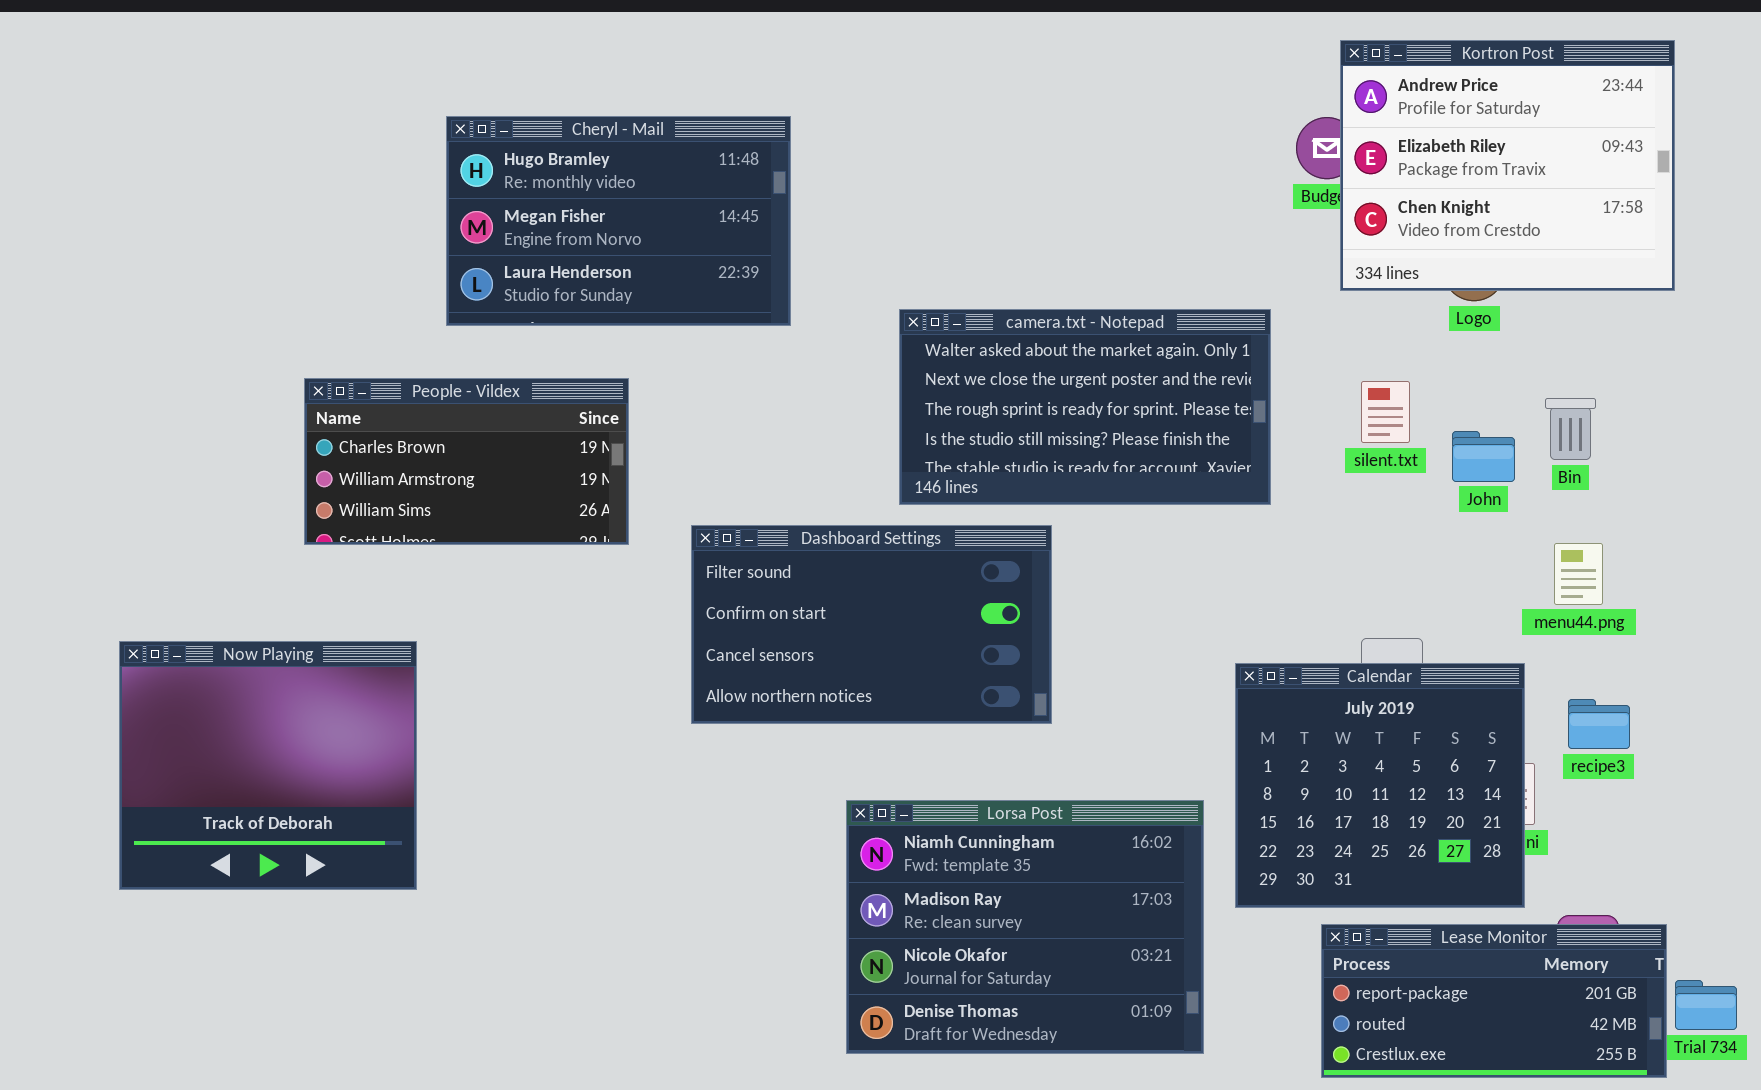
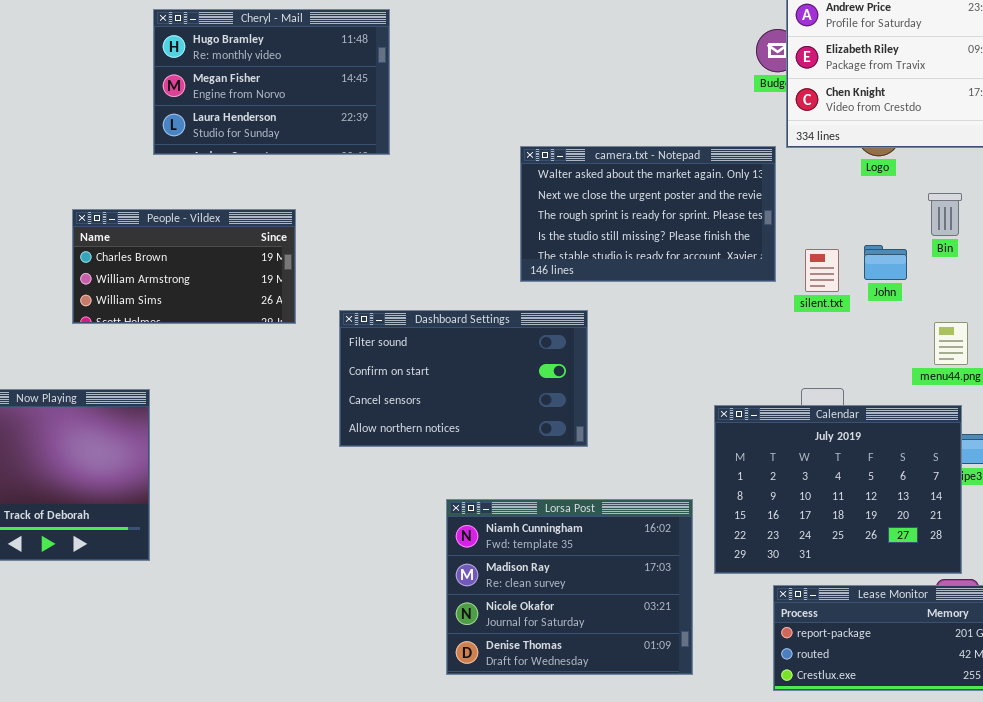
Cheryl - Mail: [446,116,791,326] -> [153,9,390,155], moved
camera.txt - Notepad: [899,309,1271,505] -> [520,146,776,282], moved
silent.txt: [1361,381,1410,443] -> [805,249,839,292], moved
Bin: [1545,398,1596,460] -> [928,193,962,236], moved
Calendar: [1235,663,1525,908] -> [714,405,962,574], resized

